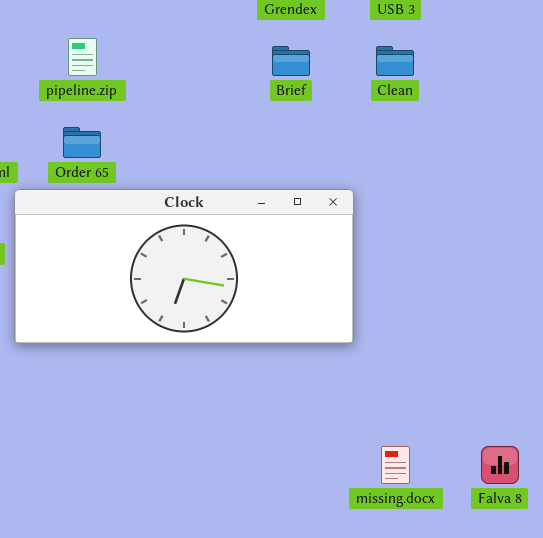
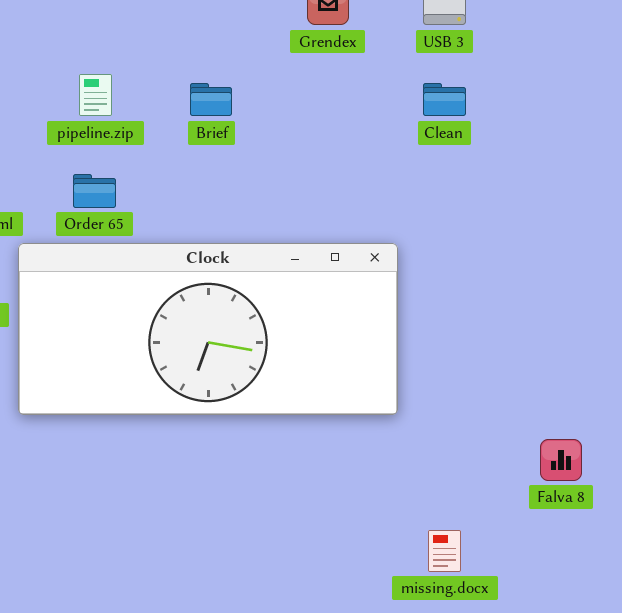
Brief: [272,46,310,76] -> [190,83,232,116], moved
Falva 8: [481,446,519,484] -> [540,439,582,481], moved

